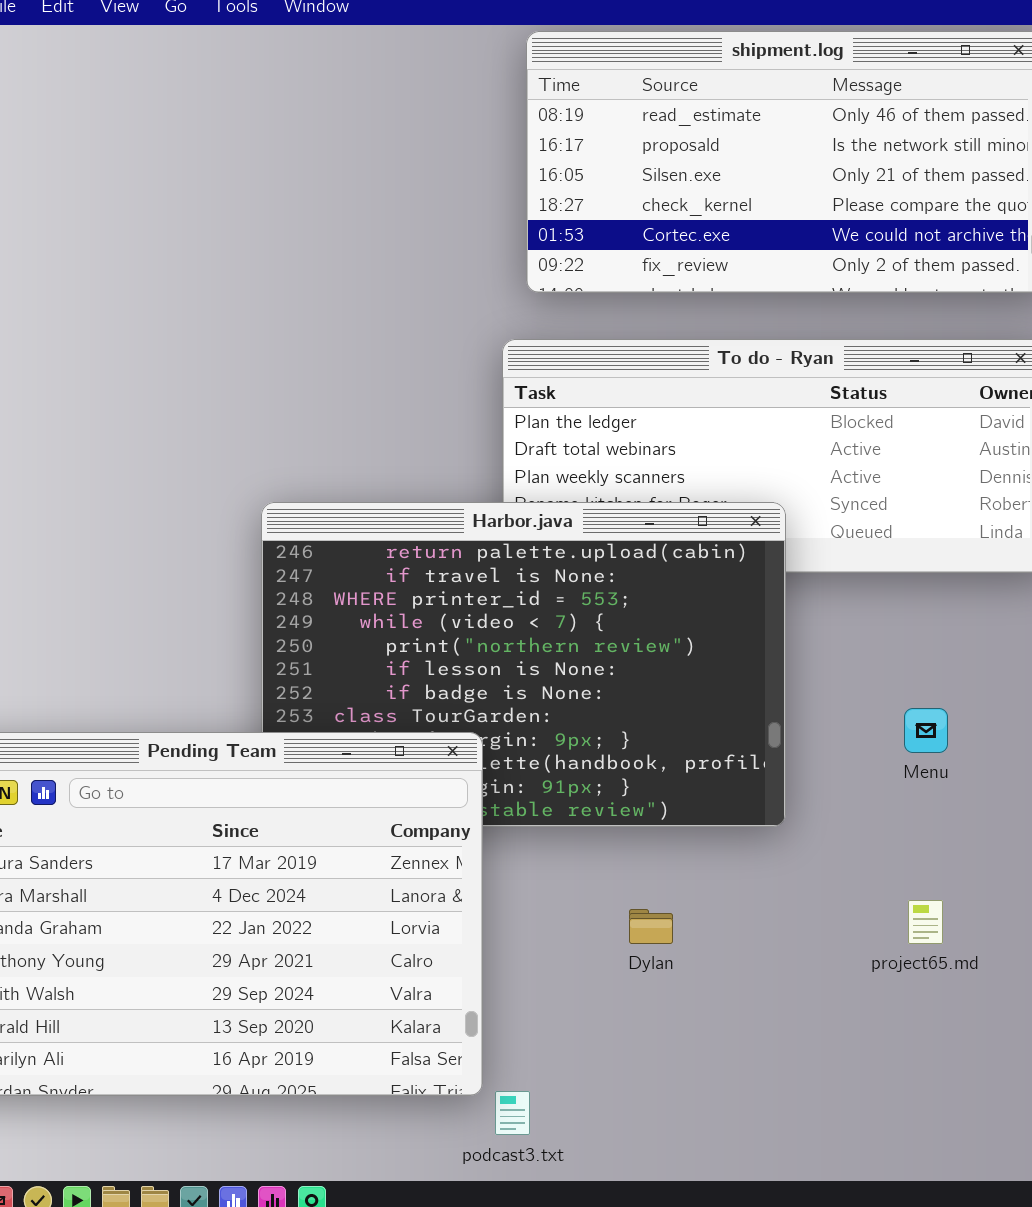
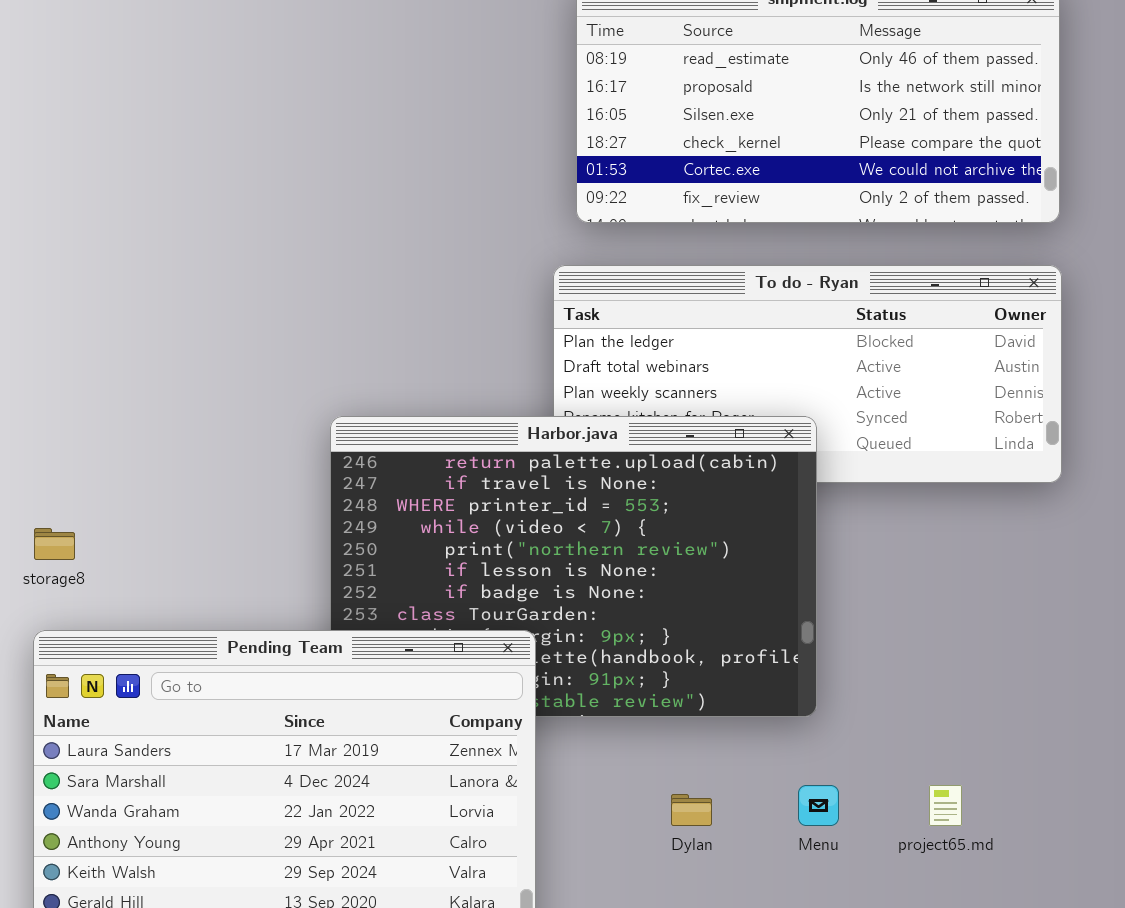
Menu: [904,708,948,753] -> [798,785,839,826], moved

